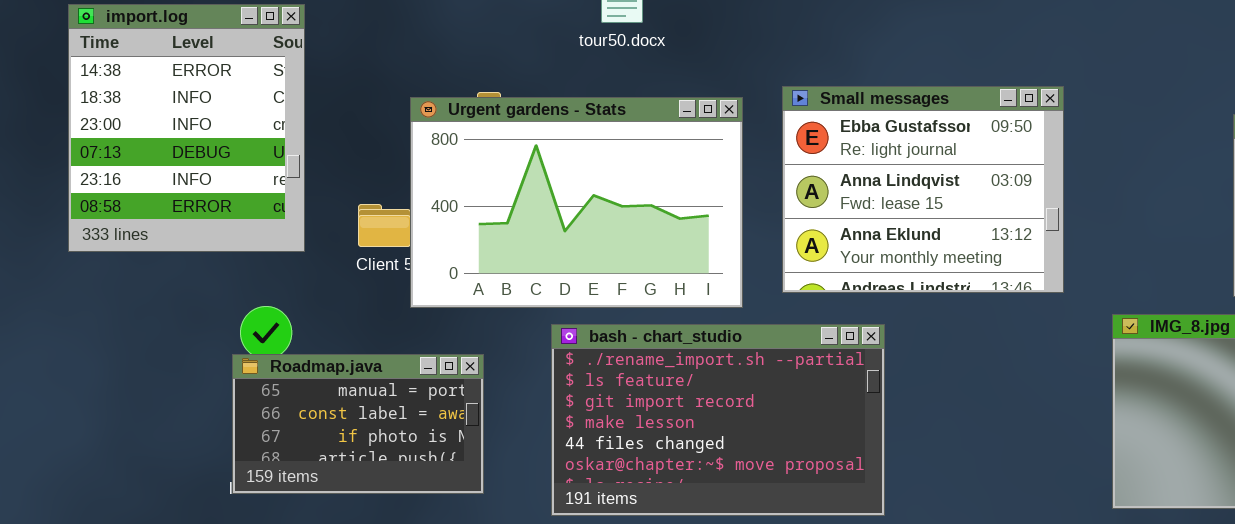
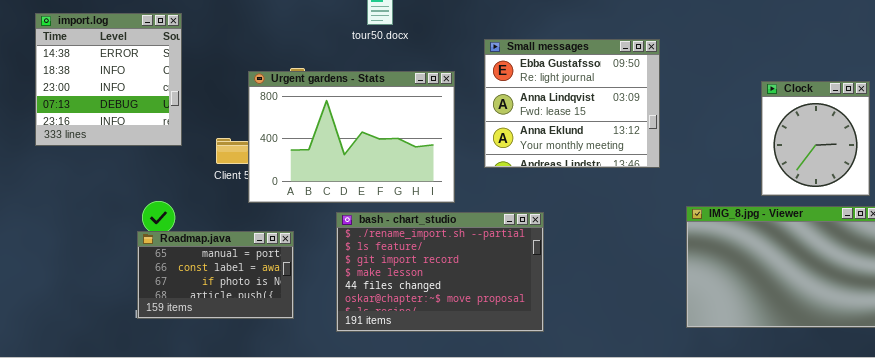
import.log: [68,4,305,252] -> [35,13,182,146], resized
Small messages: [782,86,1064,293] -> [484,39,660,168], moved

